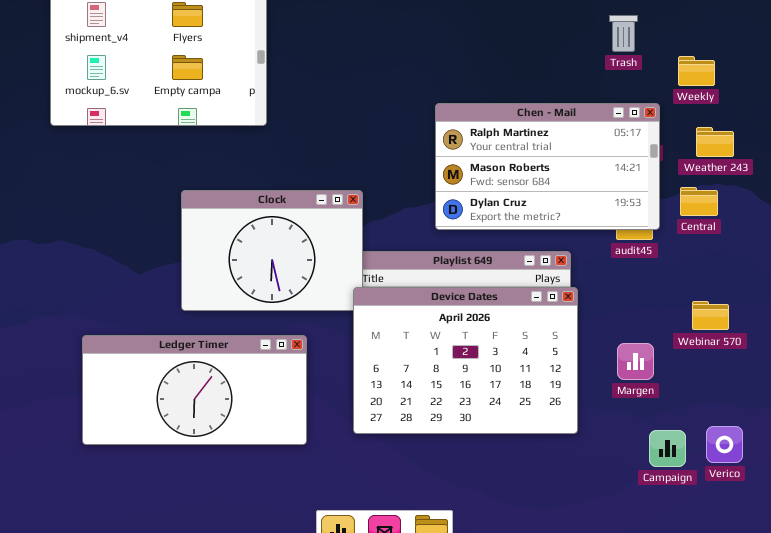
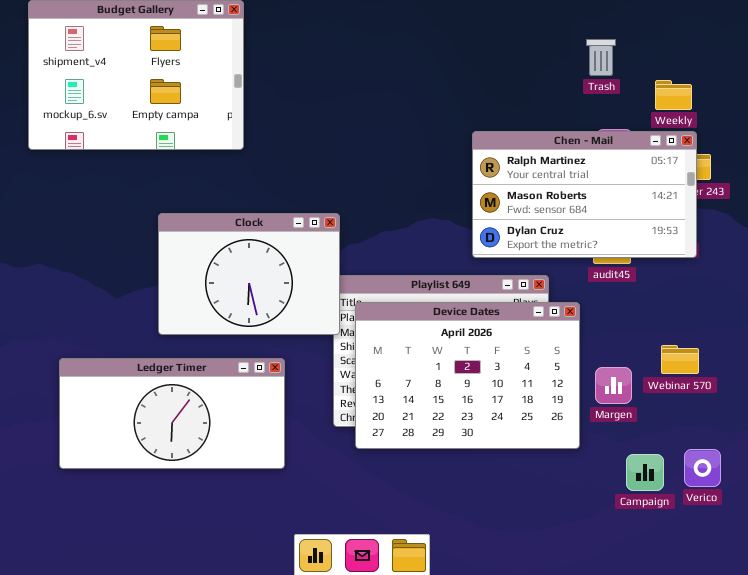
Chen - Mail: [435,103,660,230] -> [472,131,697,258], moved
Device Dates: [353,287,578,434] -> [355,302,580,449], moved
Webinar 570: [692,301,729,330] -> [661,345,699,374], moved

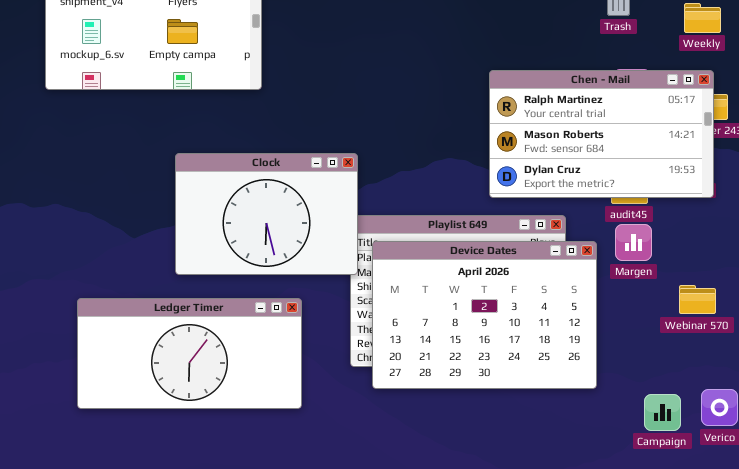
Weekly: [655,80,692,110] -> [684,3,721,33], moved
Margen: [595,367,632,404] -> [615,224,652,261], moved

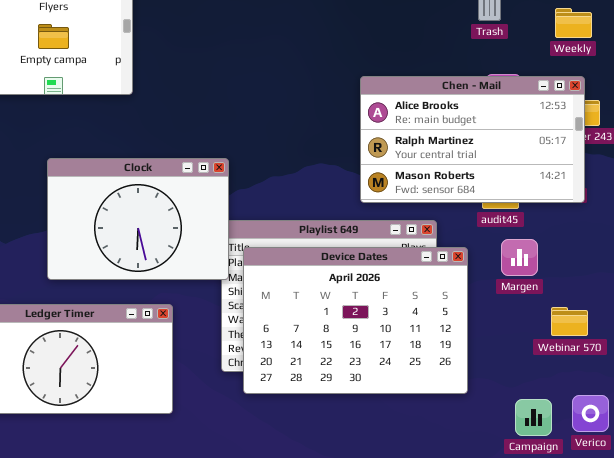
Chen - Mail: [489,70,714,198] -> [360,76,585,203], scrolled up 1 row
Margen: [615,224,652,261] -> [501,239,538,276], moved
Webinar 570: [679,285,716,314] -> [551,307,588,336], moved

